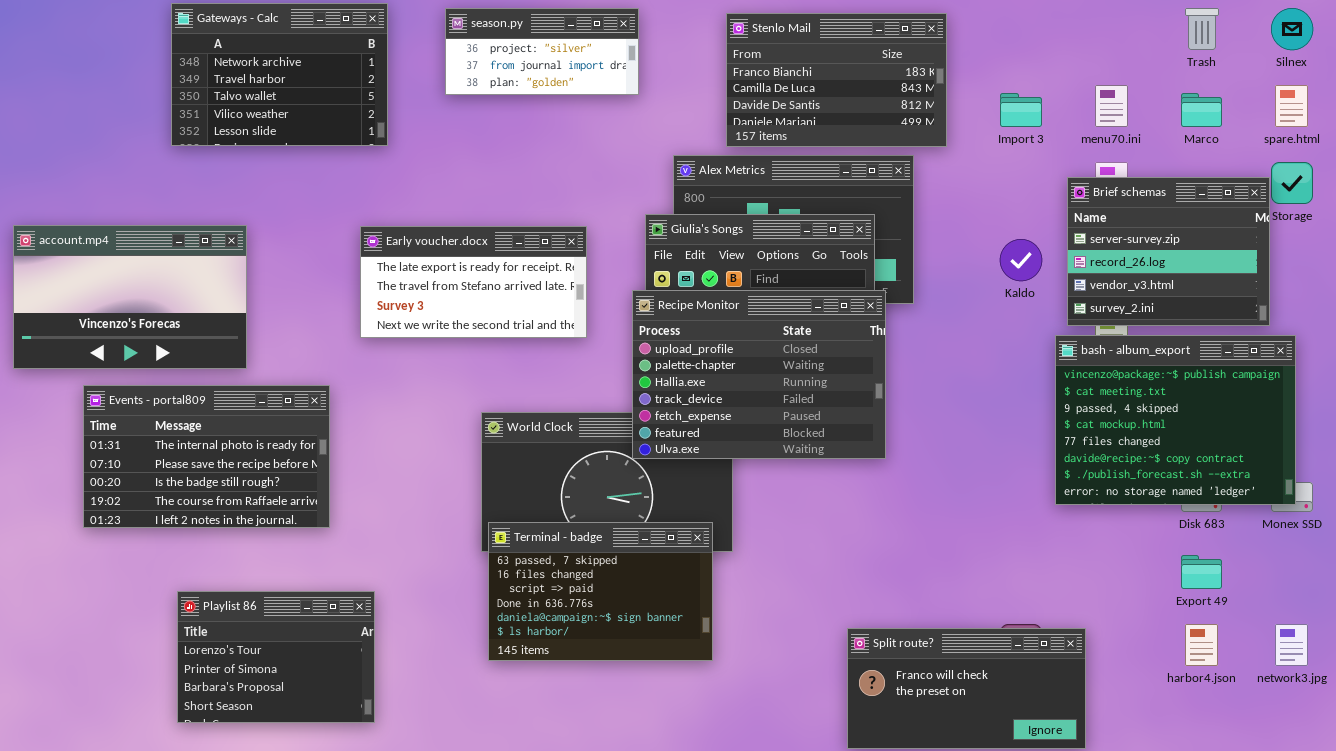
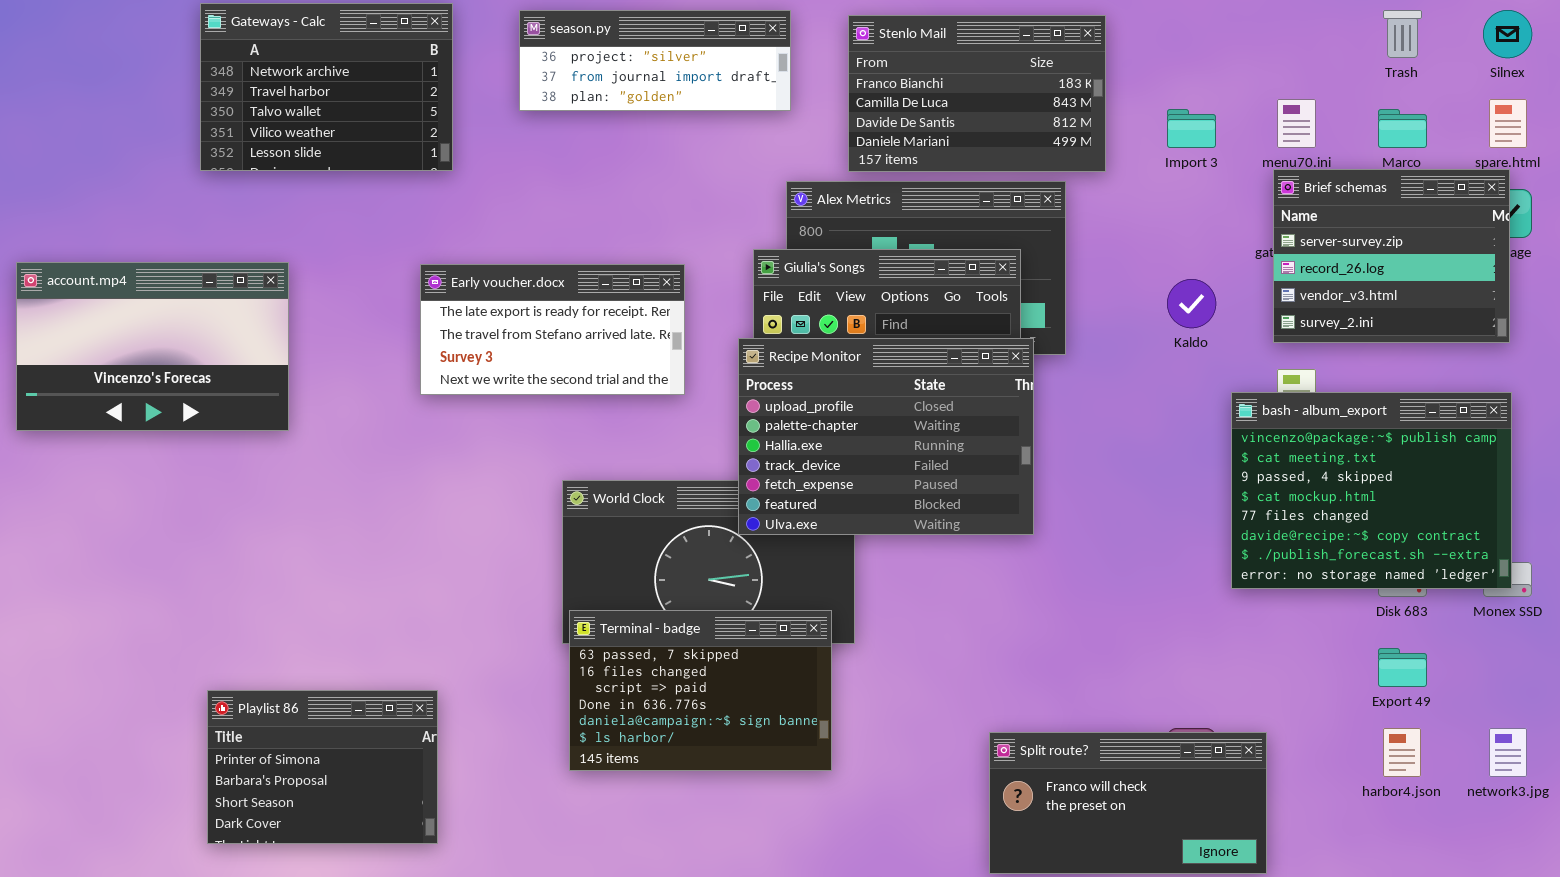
season.py: [445,8,639,95] -> [519,10,791,111], resized
Brief schemas: [1067,177,1270,326] -> [1273,169,1510,343], moved
Events - portal809: [83,385,330,528] -> none, closed
Playlist 86: [177,591,375,723] -> [207,690,438,844], scrolled down 1 row

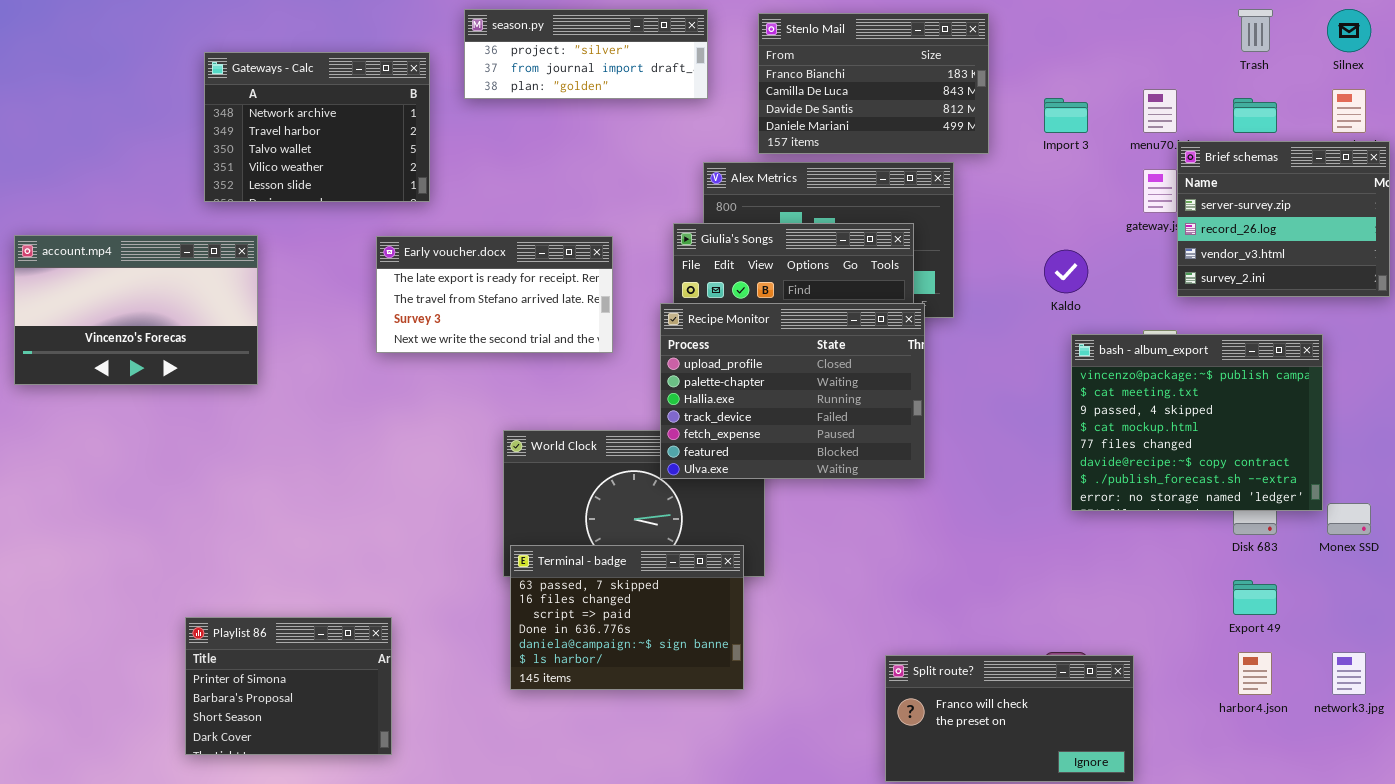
Gateways - Calc: [200,3,453,171] -> [204,52,430,202], moved
Brief schemas: [1273,169,1510,343] -> [1177,141,1390,297], moved
bash - album_export: [1231,392,1512,589] -> [1071,334,1323,511], moved

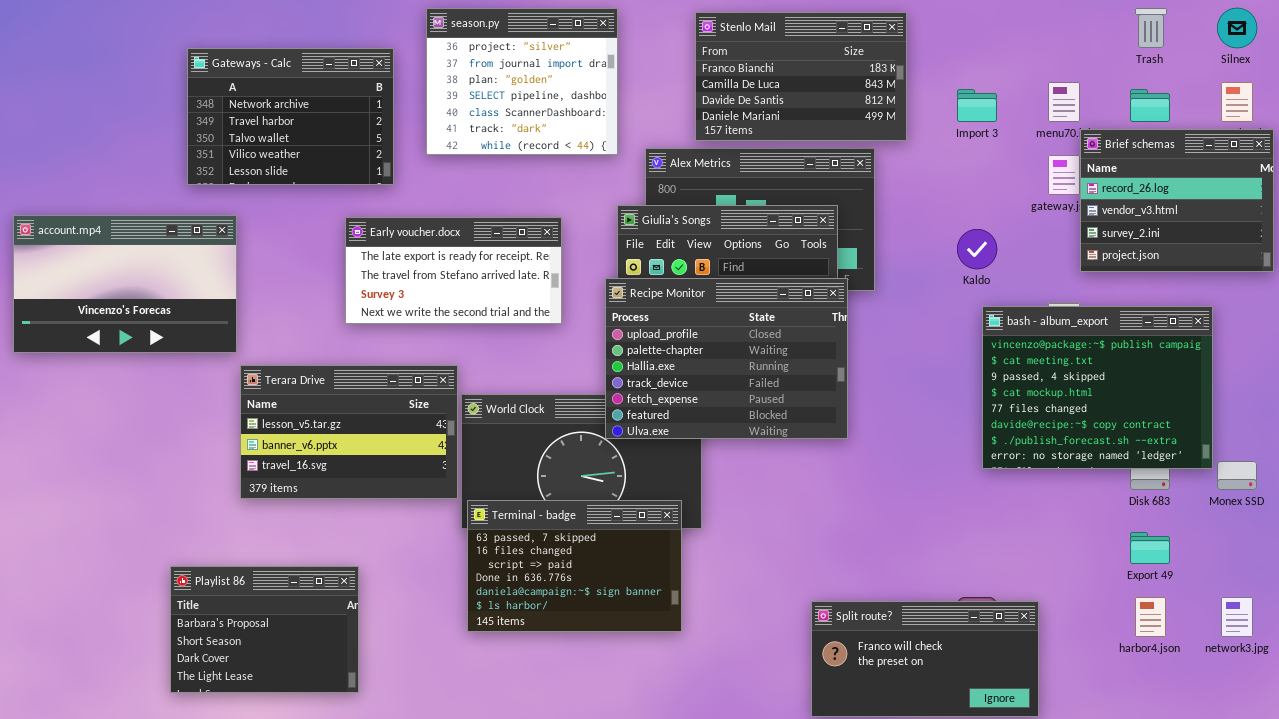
season.py: [464,9,708,99] -> [426,8,618,155], resized
Brief schemas: [1177,141,1390,297] -> [1080,129,1274,272], scrolled down 1 row
Terara Drive: none -> [240,365,458,499], opened
Playlist 86: [185,617,392,755] -> [170,566,359,693], scrolled down 1 row

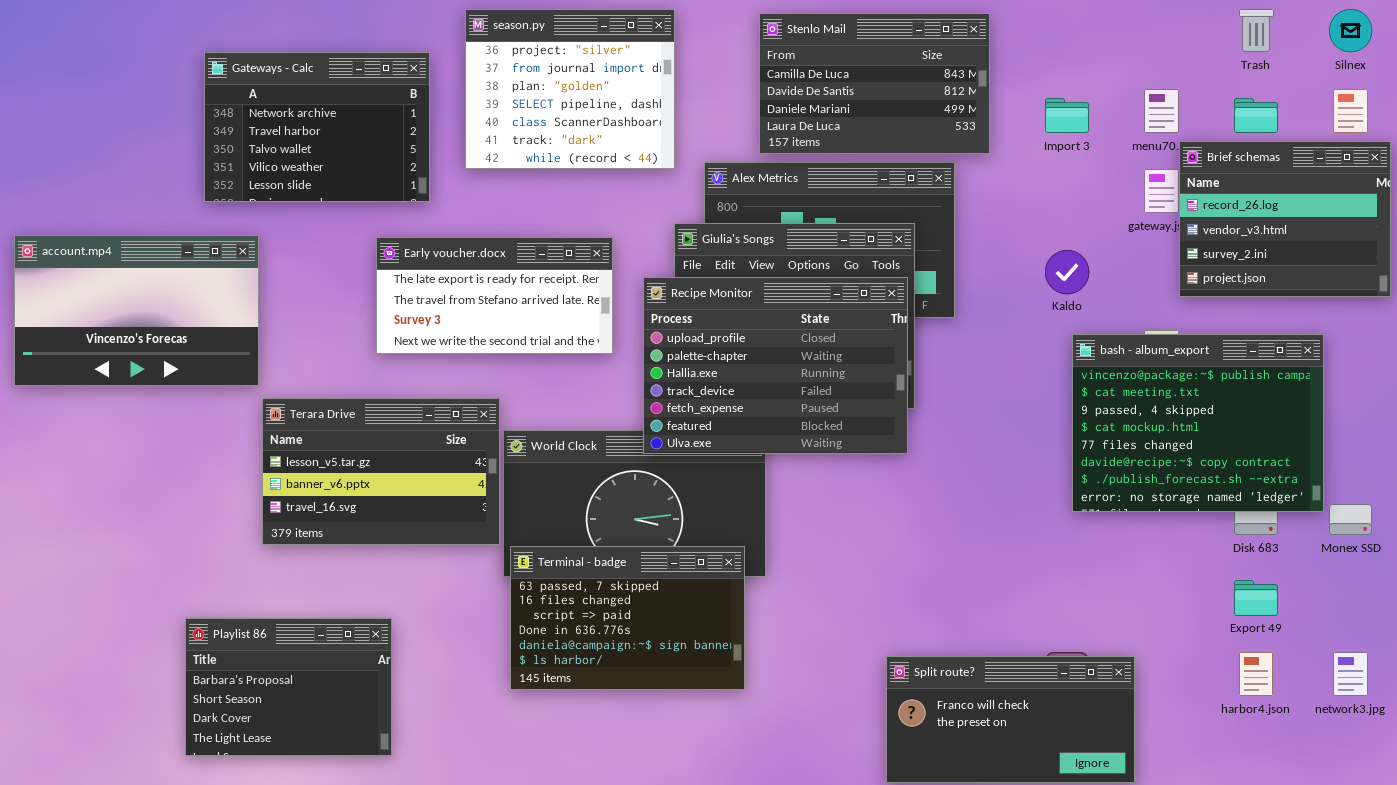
Stenlo Mail: [695,12,907,141] -> [759,13,990,154], scrolled down 1 row
Recipe Monitor: [605,278,848,439] -> [643,277,908,454], moved

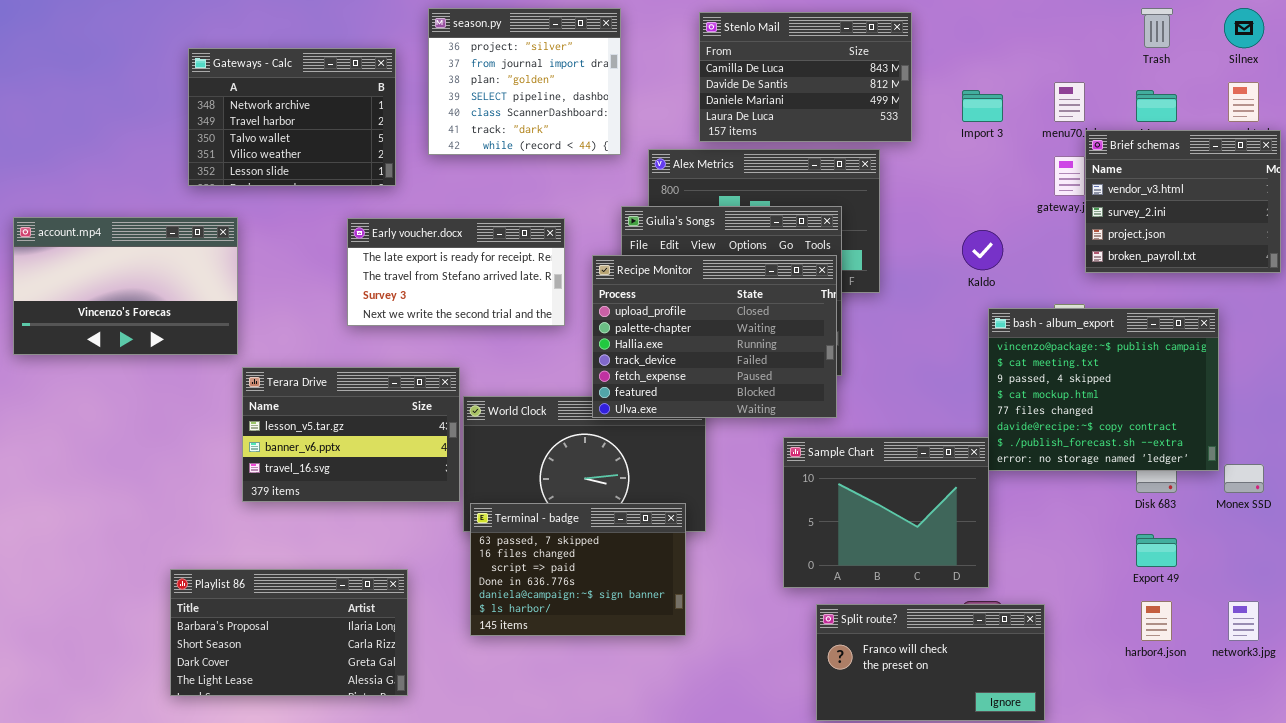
Brief schemas: [1179,141,1391,297] -> [1085,130,1281,273], scrolled down 1 row
Sample Chart: none -> [783,437,989,588], opened
Playlist 86: [185,618,392,756] -> [170,569,408,696], resized

